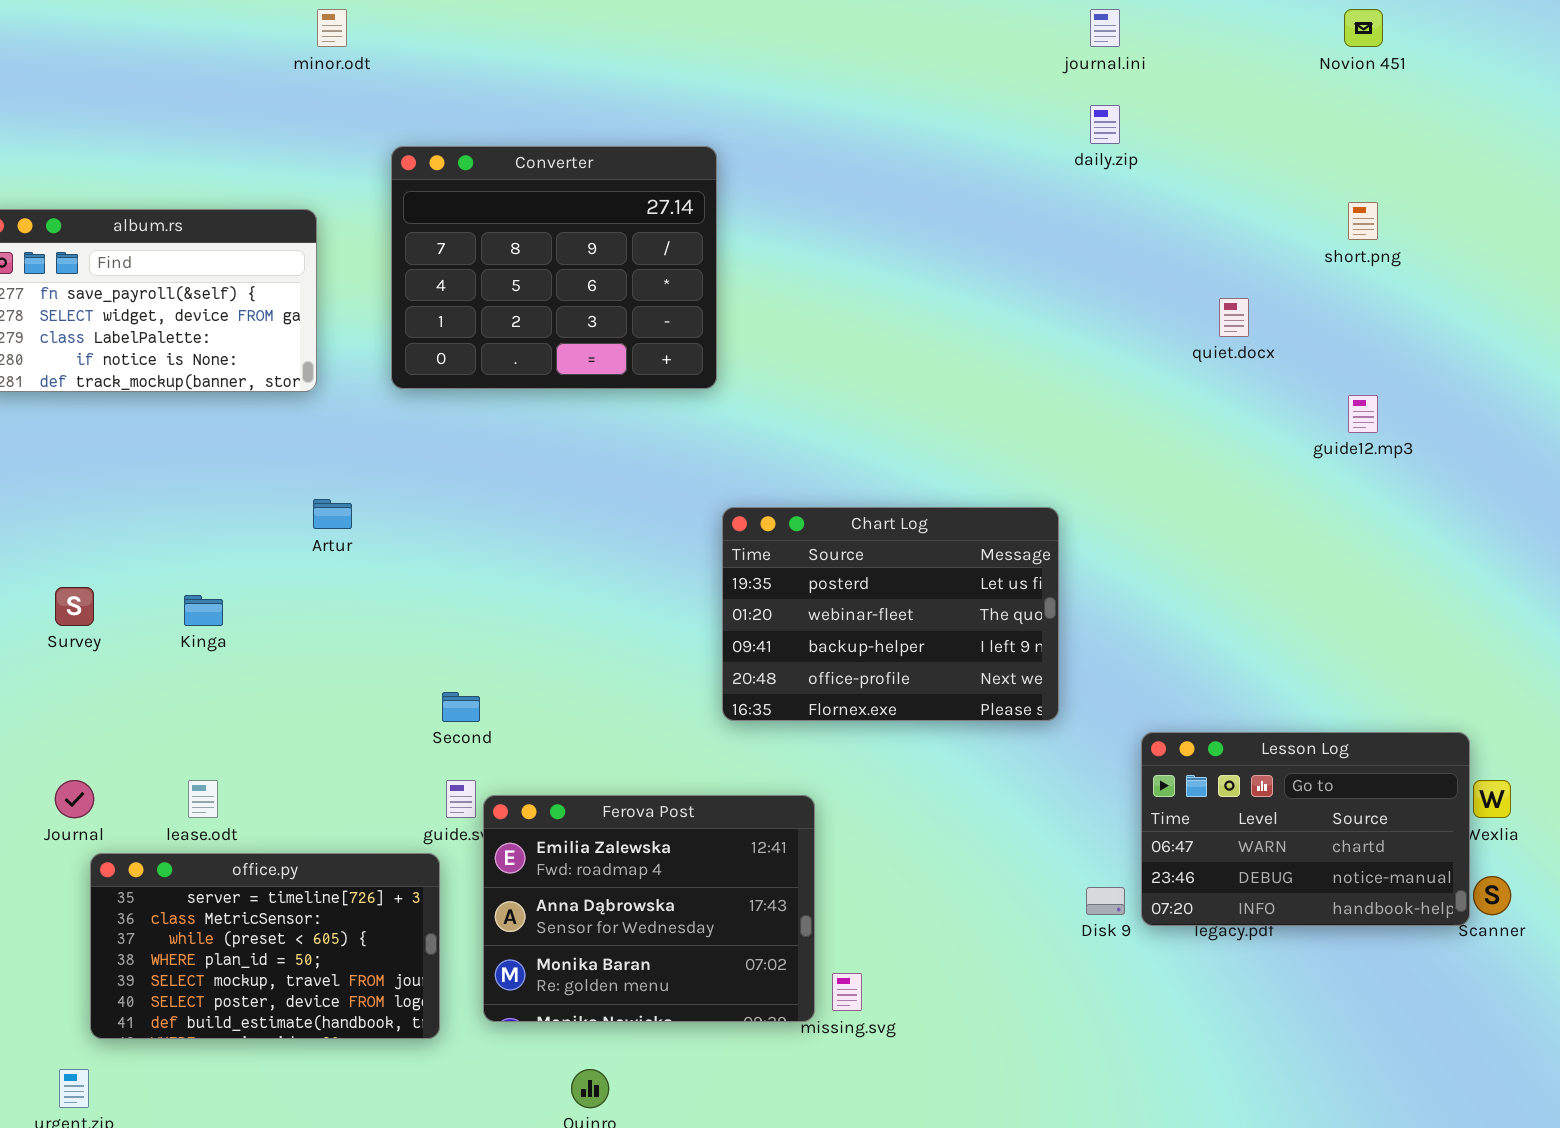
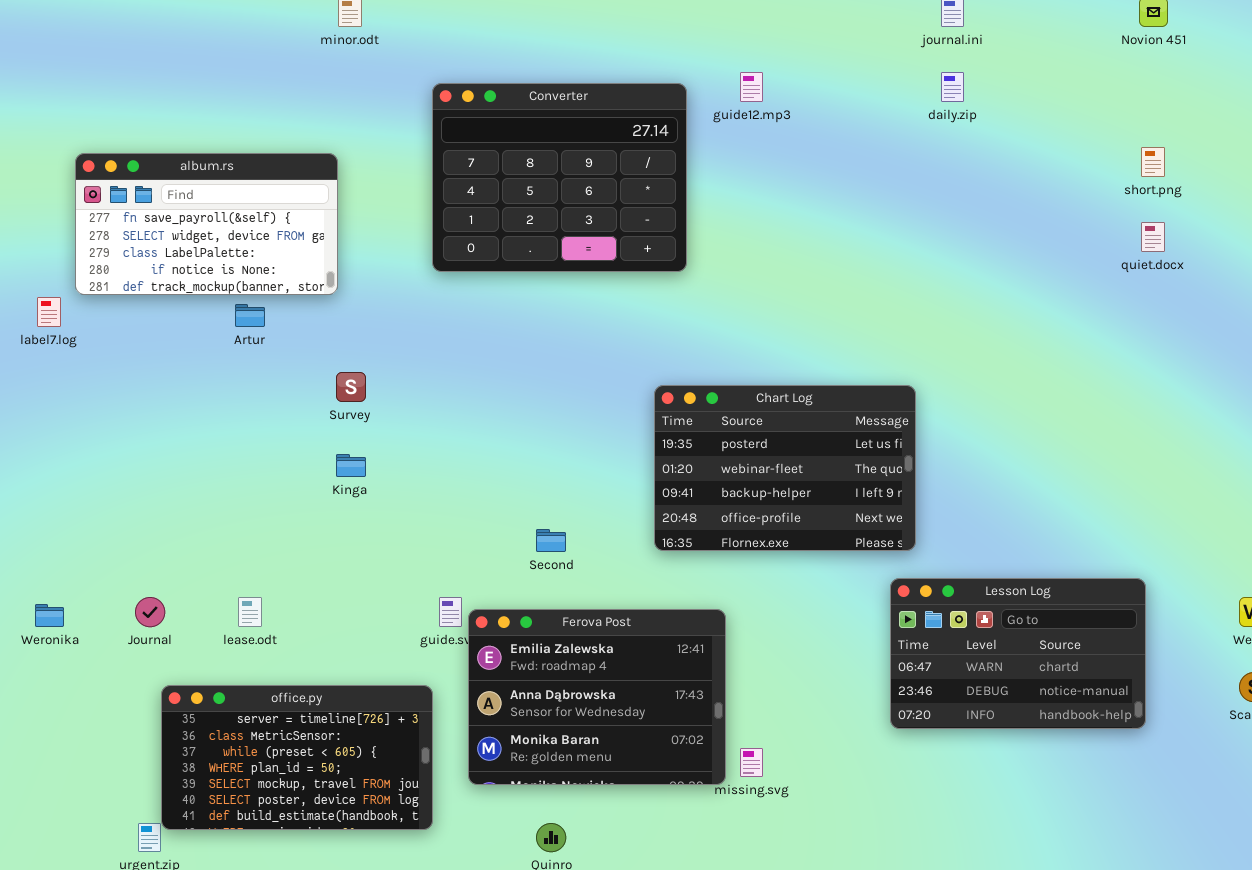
Converter: [391,146,717,389] -> [432,83,687,272], moved
quiet.docx: [1219,298,1249,337] -> [1141,222,1165,252], moved
guide12.mp3: [1348,395,1378,433] -> [740,72,763,102], moved
Artur: [313,499,352,529] -> [235,304,265,327], moved
Survey: [55,587,94,626] -> [336,372,366,402], moved
Kinga: [184,595,223,626] -> [336,454,366,477], moved
Second: [442,692,480,722] -> [536,529,566,552], moved
Lesson Log: [1141,732,1470,926] -> [890,578,1146,729], moved
office.py: [90,853,440,1039] -> [161,685,433,830], moved

